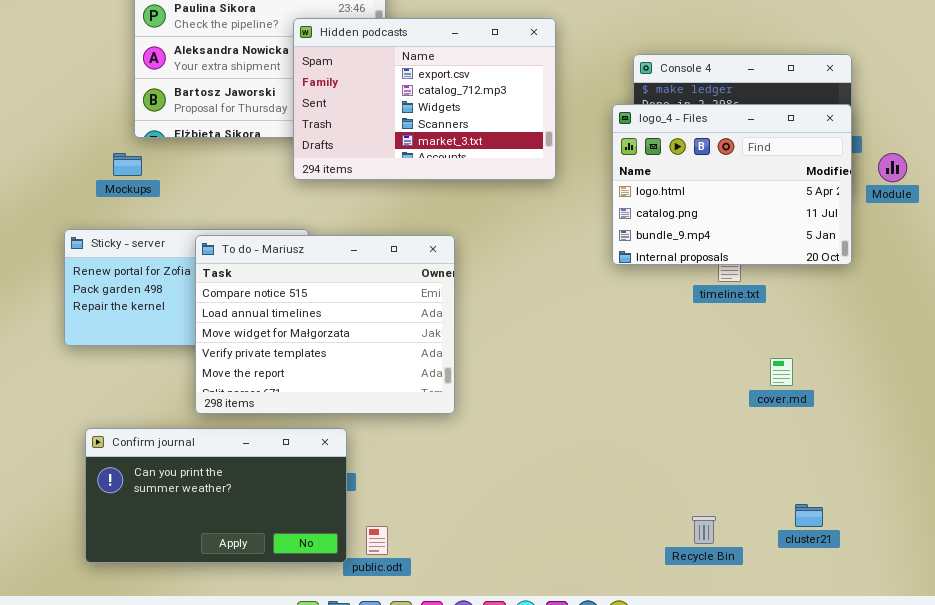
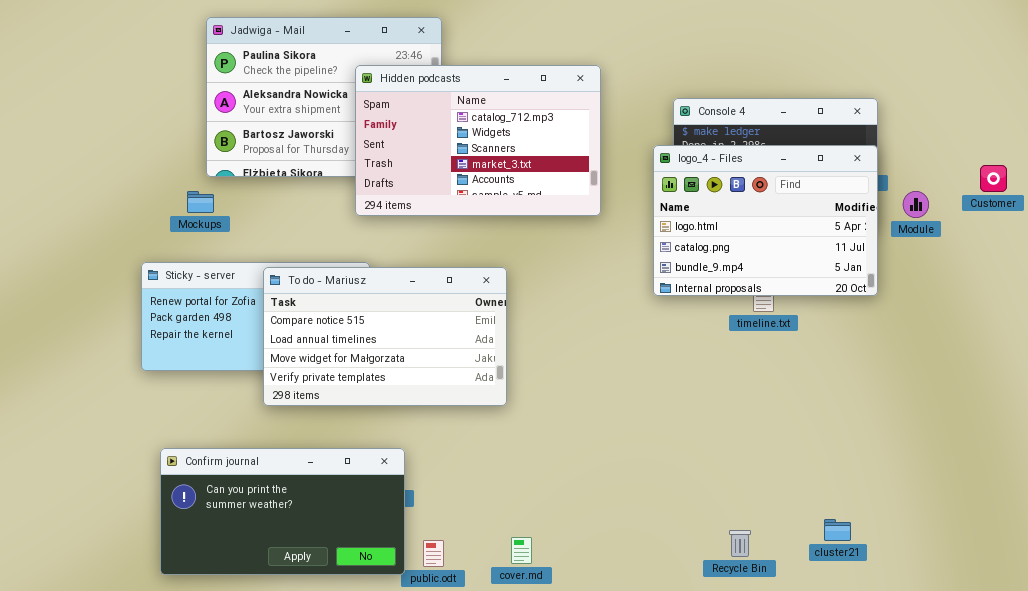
Hidden podcasts: [293,18,556,180] -> [355,65,601,216], scrolled down 1 row
To do - Mariusz: [195,235,455,414] -> [263,267,507,406], resized
cover.md: [770,358,793,386] -> [511,537,532,564], moved

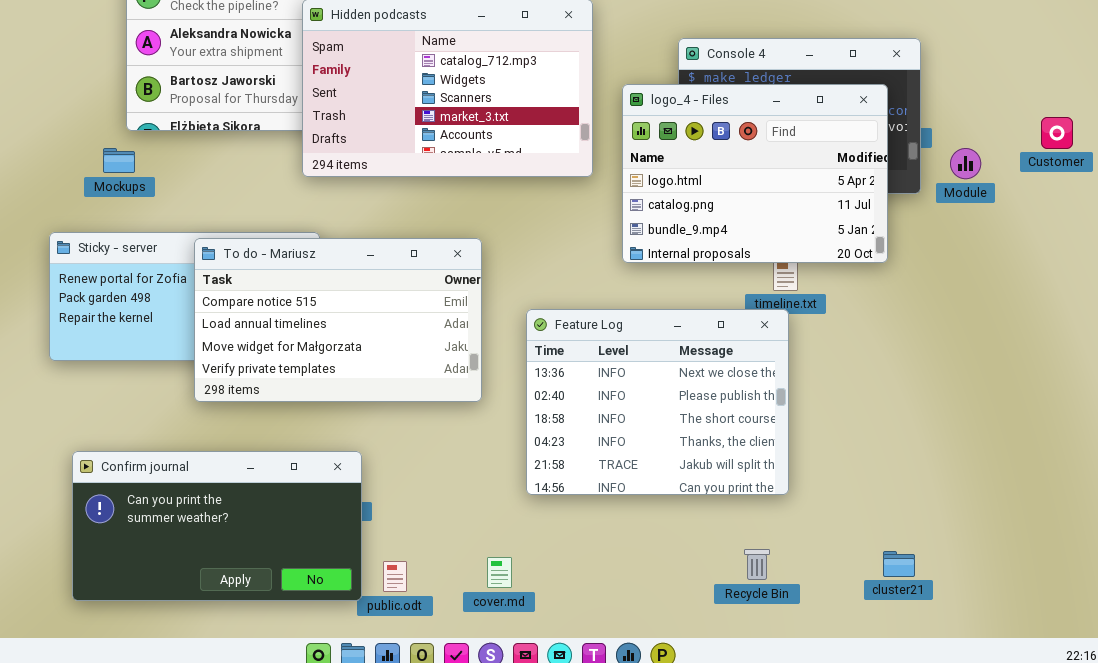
logo_4 - Files: [653,145,878,296] -> [622,84,888,263], moved
Feature Log: none -> [526,309,789,495], opened
cluster21: [824,519,851,541] -> [883,551,915,577], moved

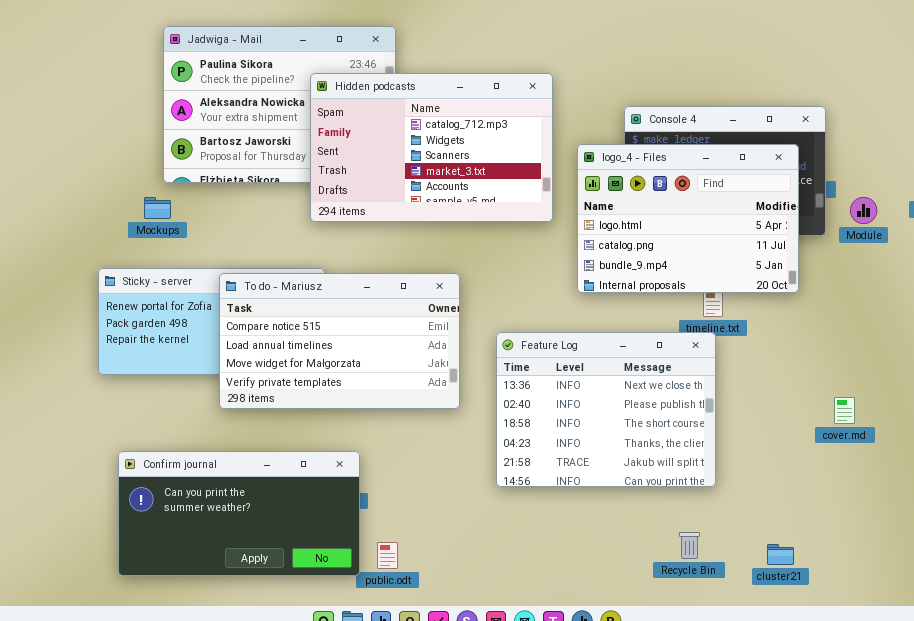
cluster21: [883,551,915,577] -> [767,544,794,565], moved
cover.md: [487,557,512,588] -> [834,397,855,424], moved

